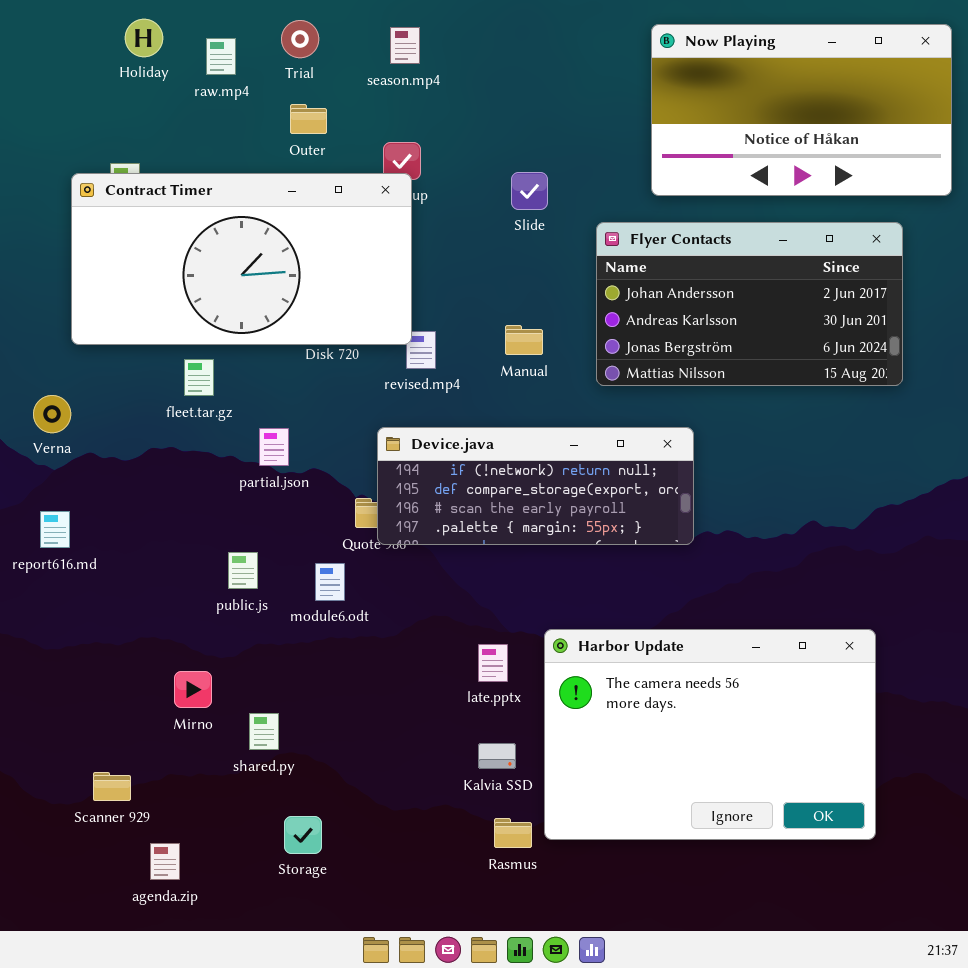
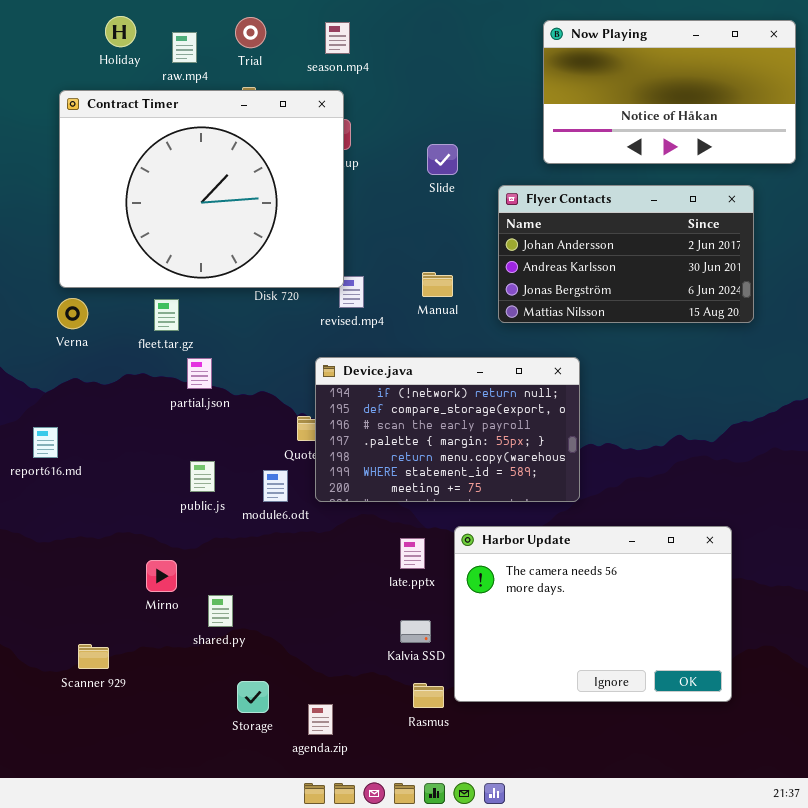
Contract Timer: [71,173,412,345] -> [59,90,344,288], resized
Verna: [33,395,71,433] -> [57,298,88,329], moved
Device.java: [377,427,694,545] -> [315,357,580,502], resized
partial.json: [259,428,289,466] -> [187,358,212,389], moved
agenda.zip: [150,843,180,880] -> [308,704,333,735], moved

